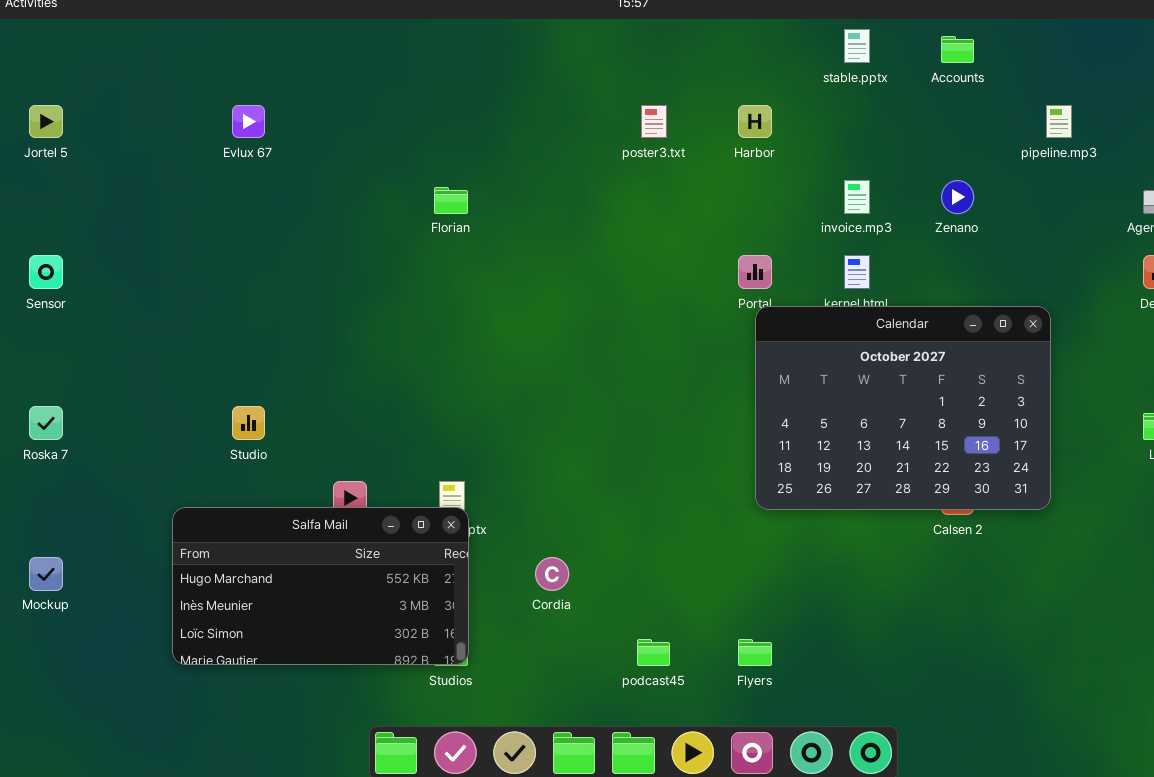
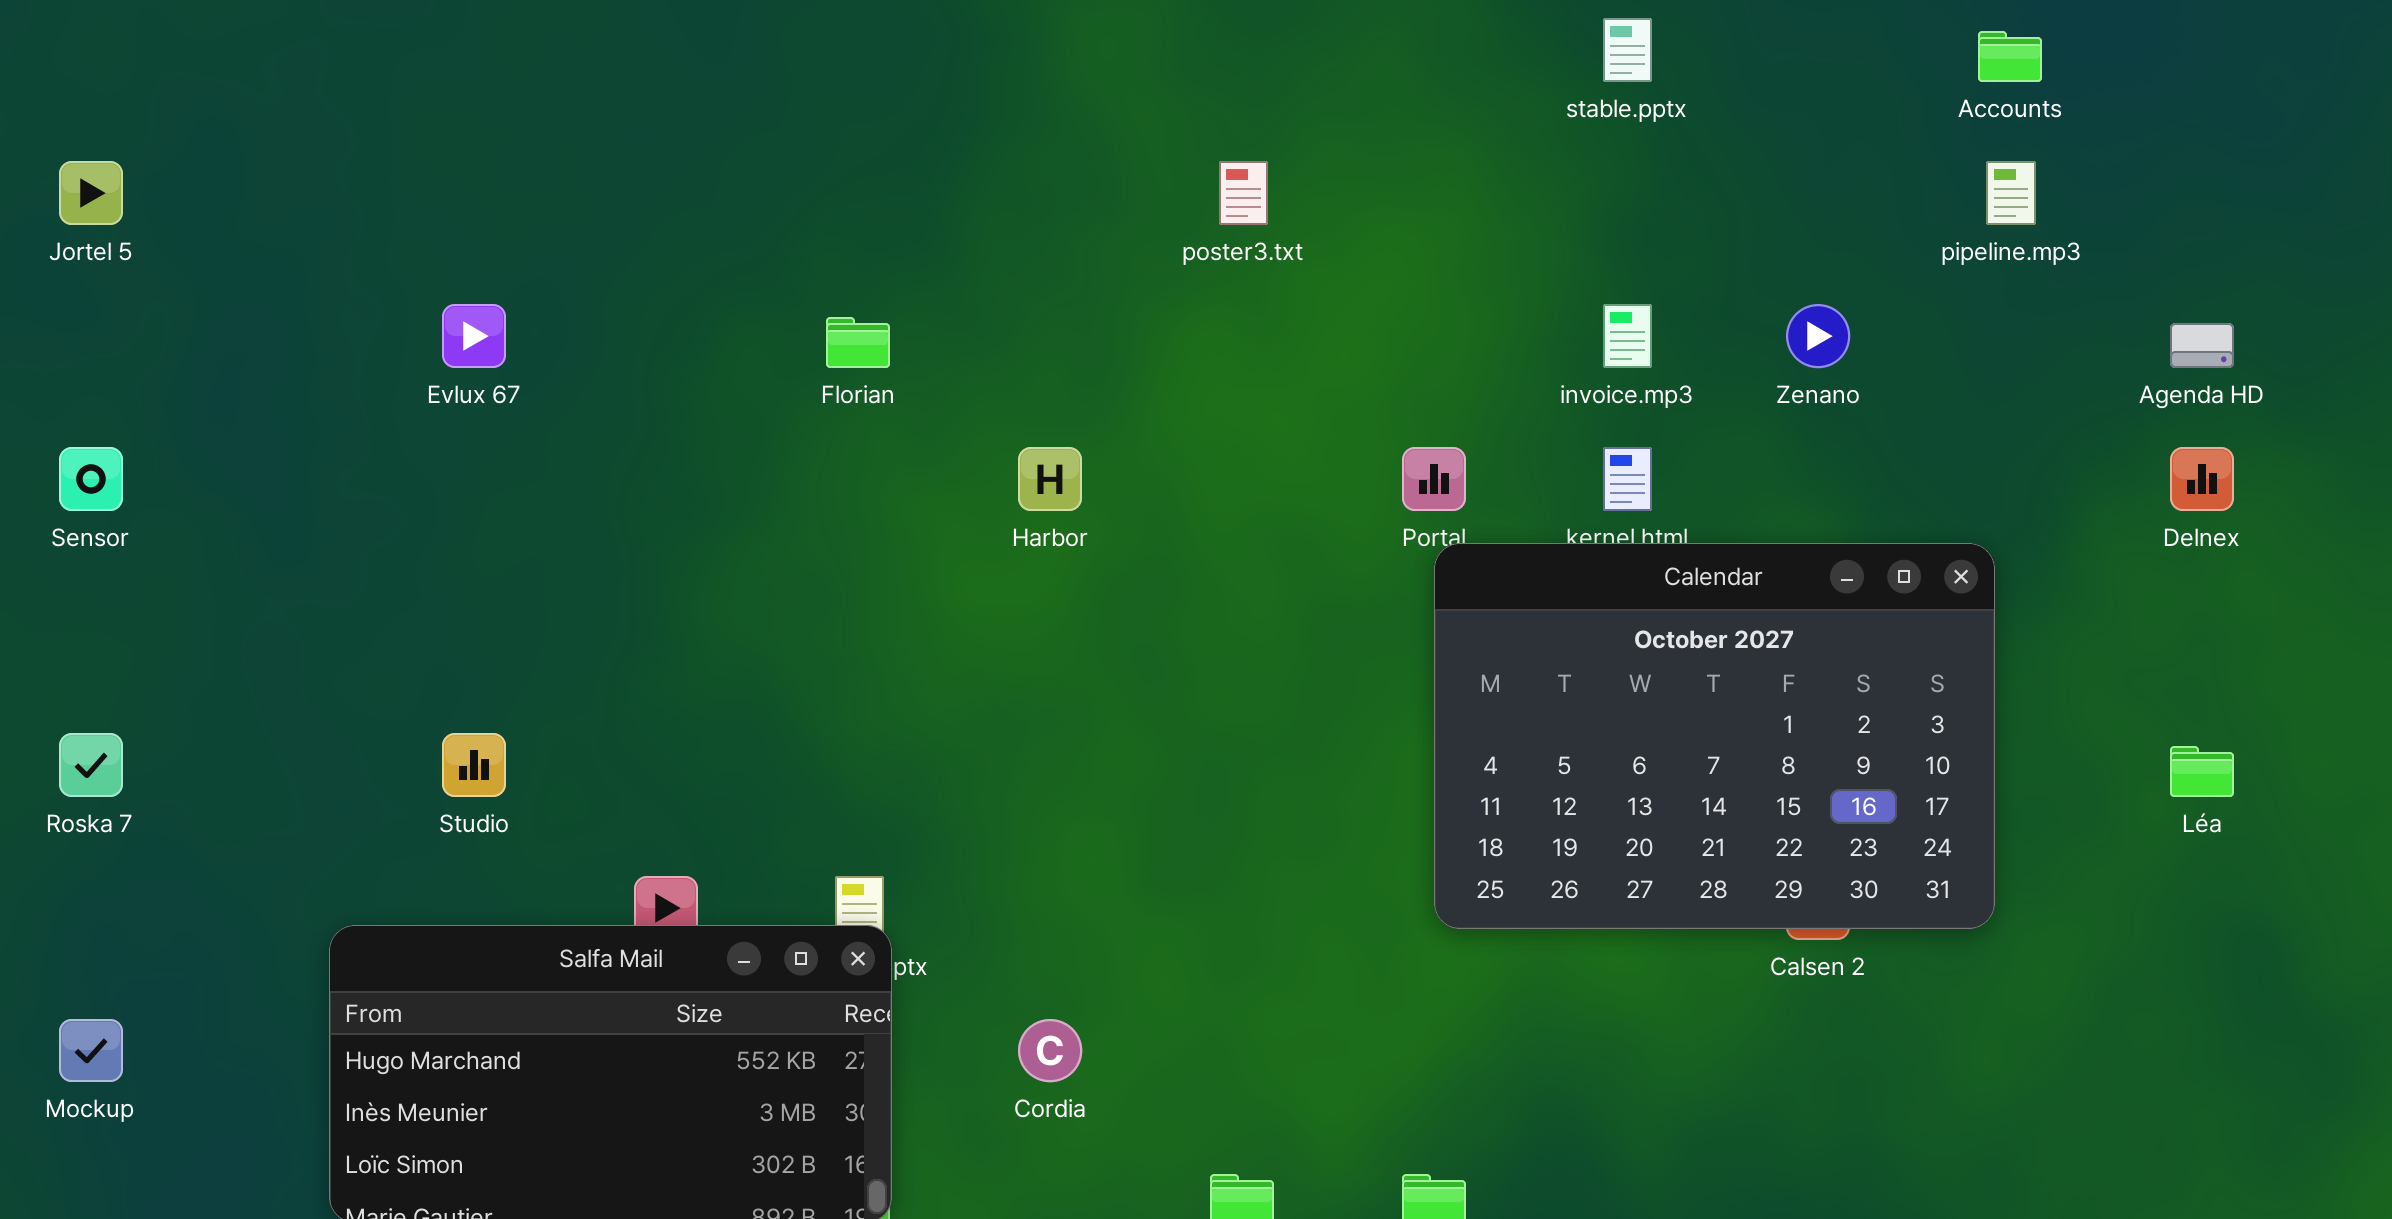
Accounts: [941,36,974,63] -> [1978,31,2042,82], moved
Evlux 67: [232,105,265,138] -> [442,304,506,368], moved
Harbor: [738,105,772,138] -> [1018,447,1082,511], moved

